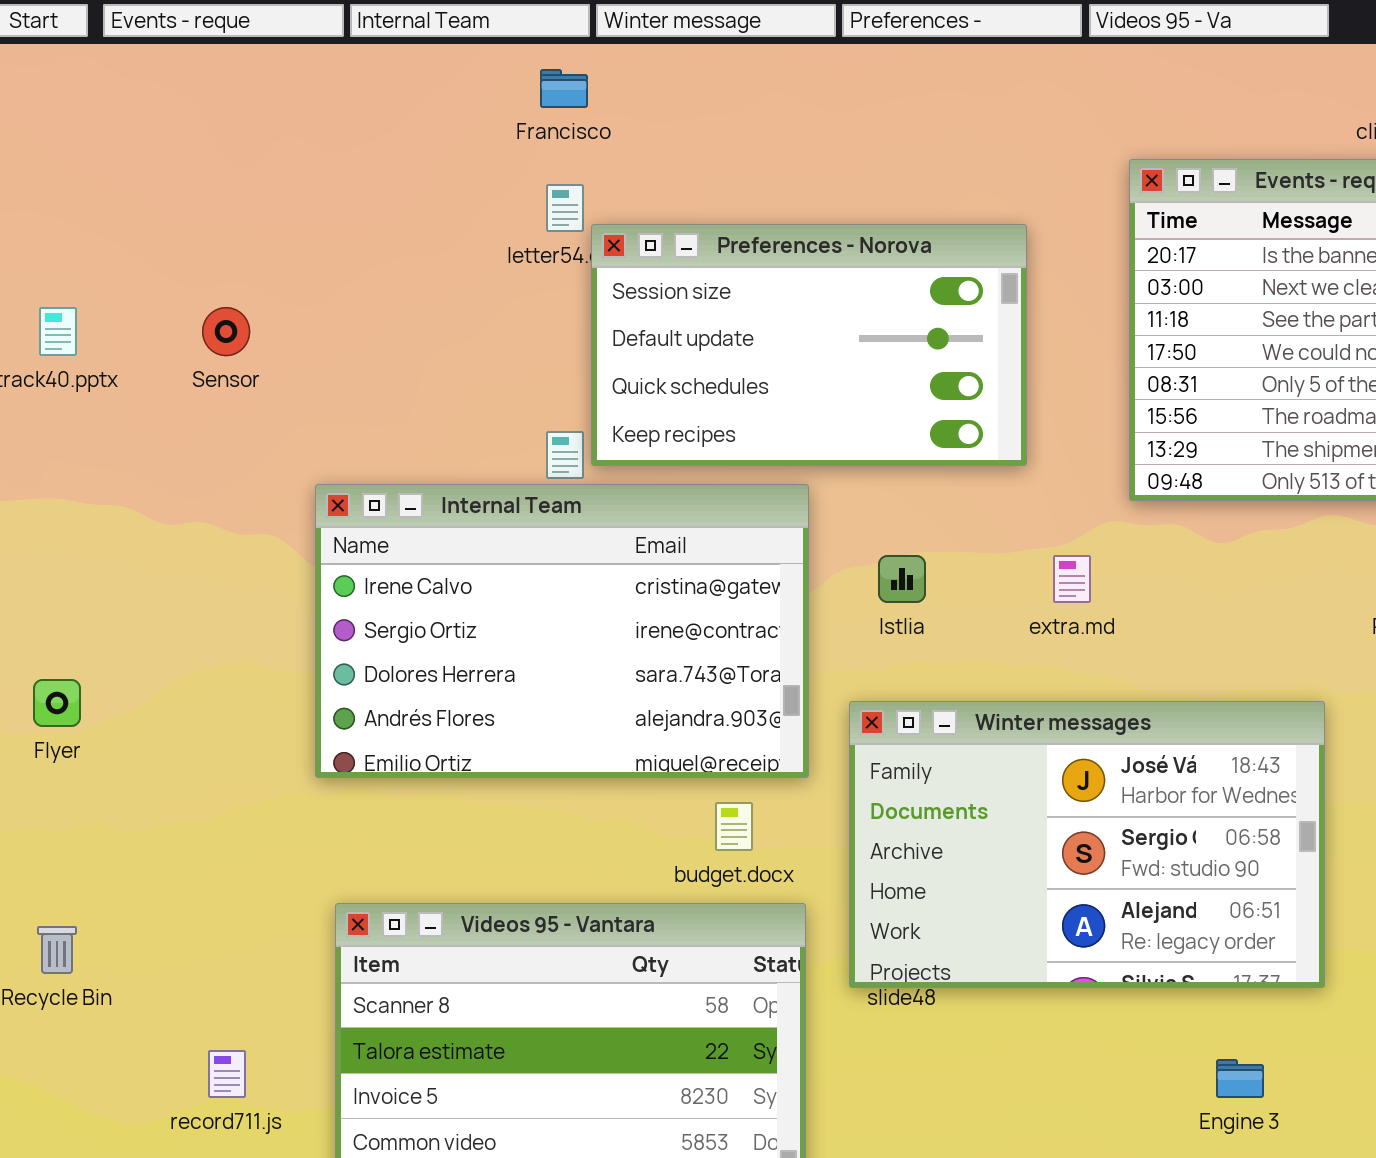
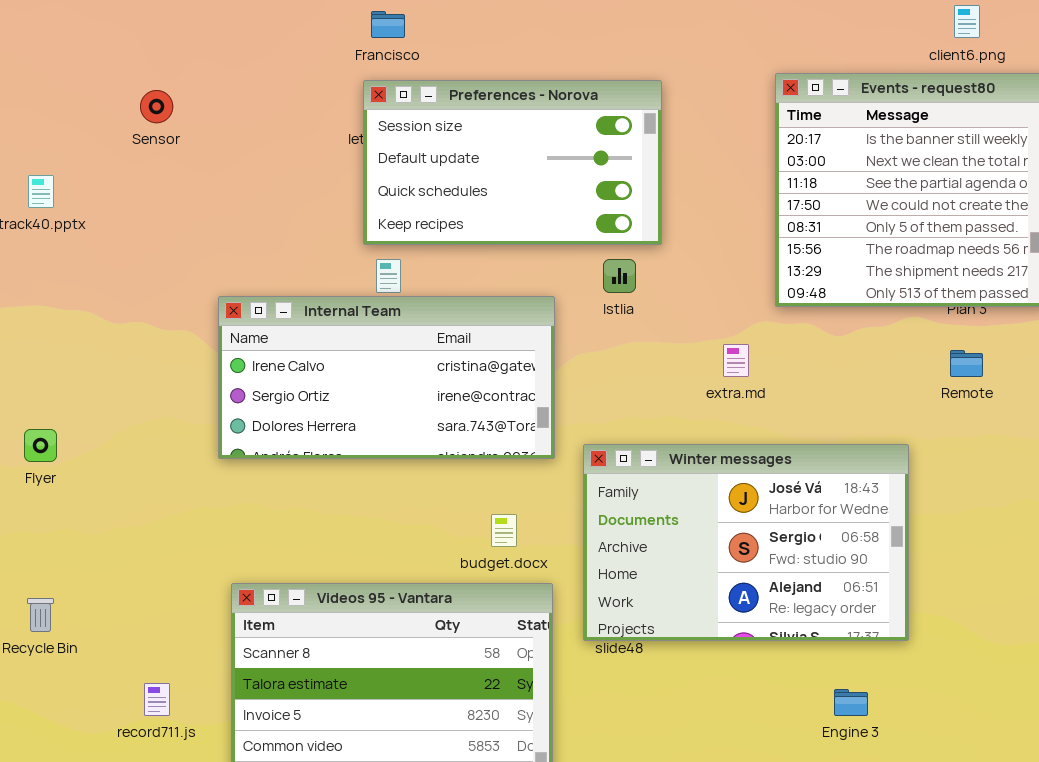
Preferences - Norova: [591,224,1027,466] -> [363,80,662,245], moved
Sensor: [202,307,250,356] -> [140,90,173,123], moved
Internal Team: [315,484,809,778] -> [218,296,555,459], resized
Istlia: [878,555,926,603] -> [603,259,636,293], moved

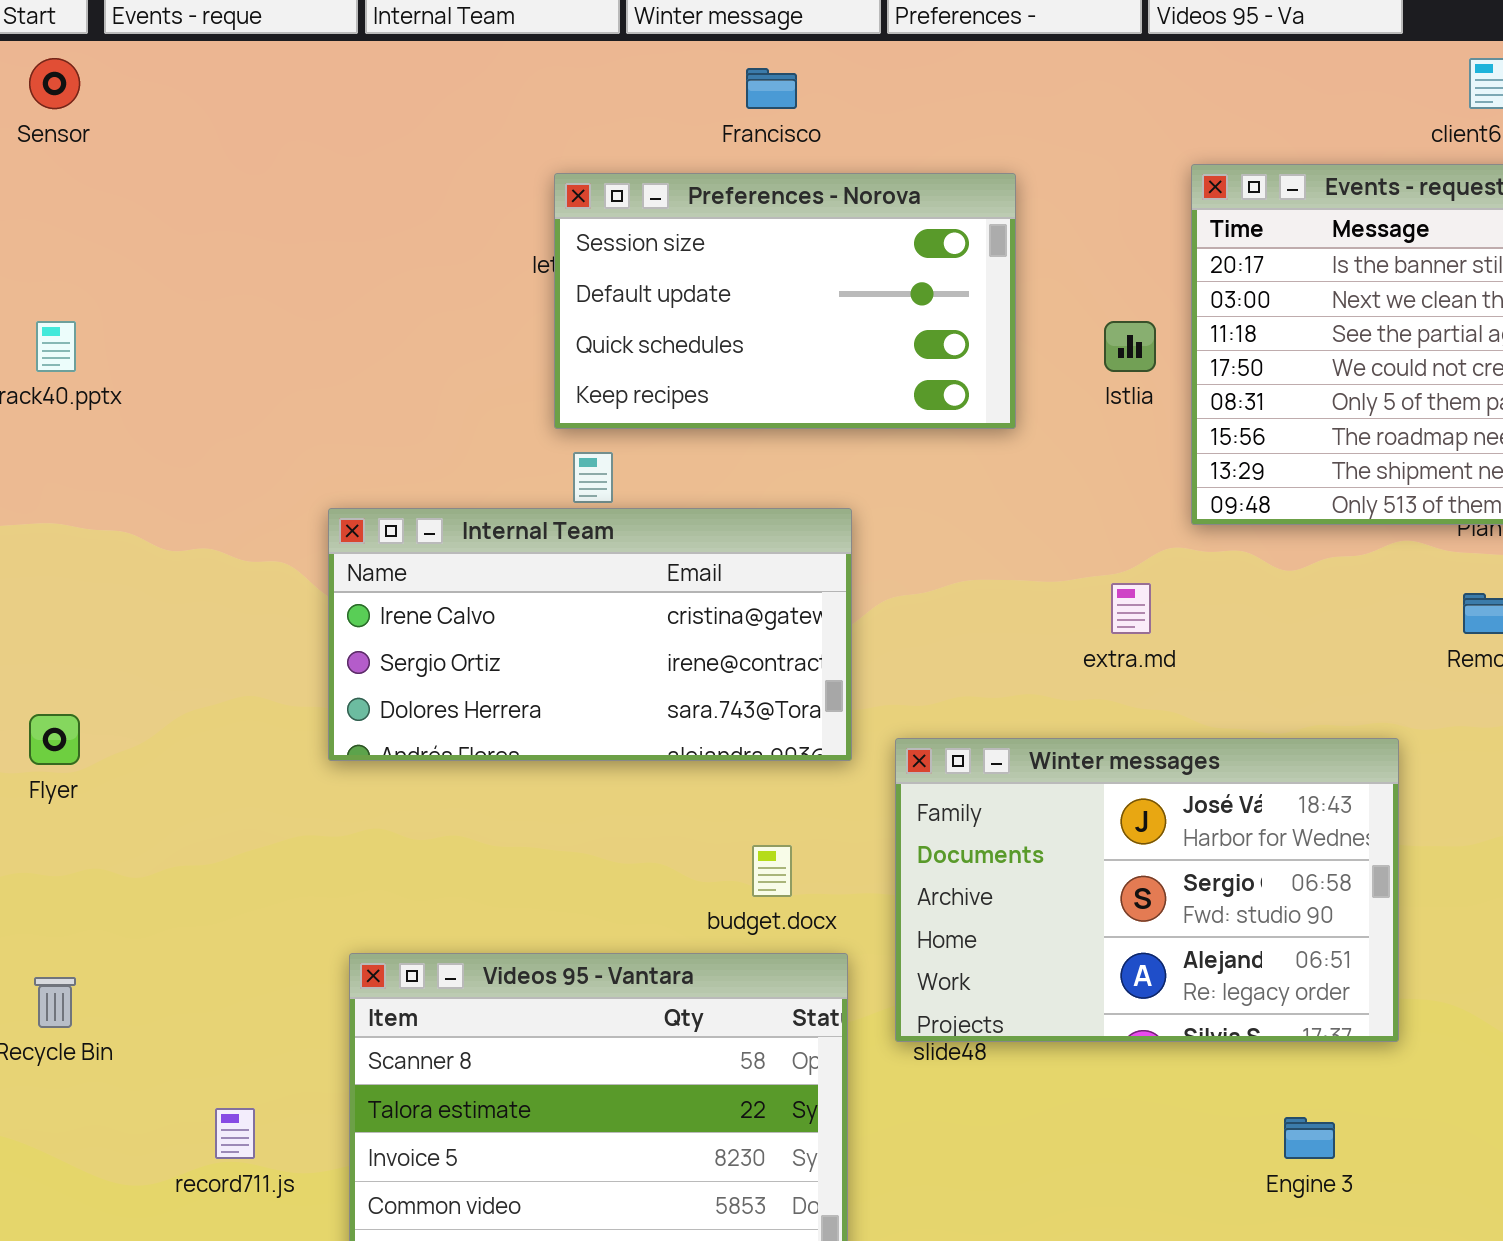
Francisco: [371,11,405,38] -> [746,68,797,109], moved
Sensor: [140,90,173,123] -> [29,58,80,109], moved
Istlia: [603,259,636,293] -> [1104,321,1156,372], moved

